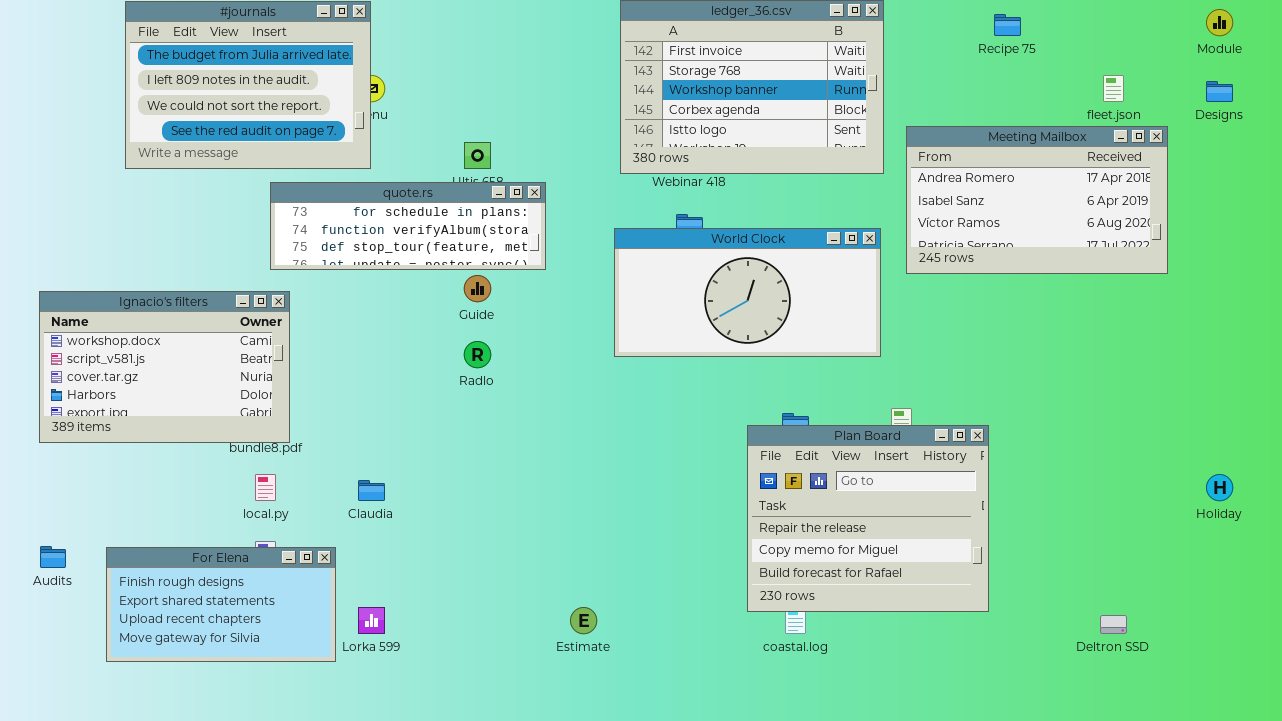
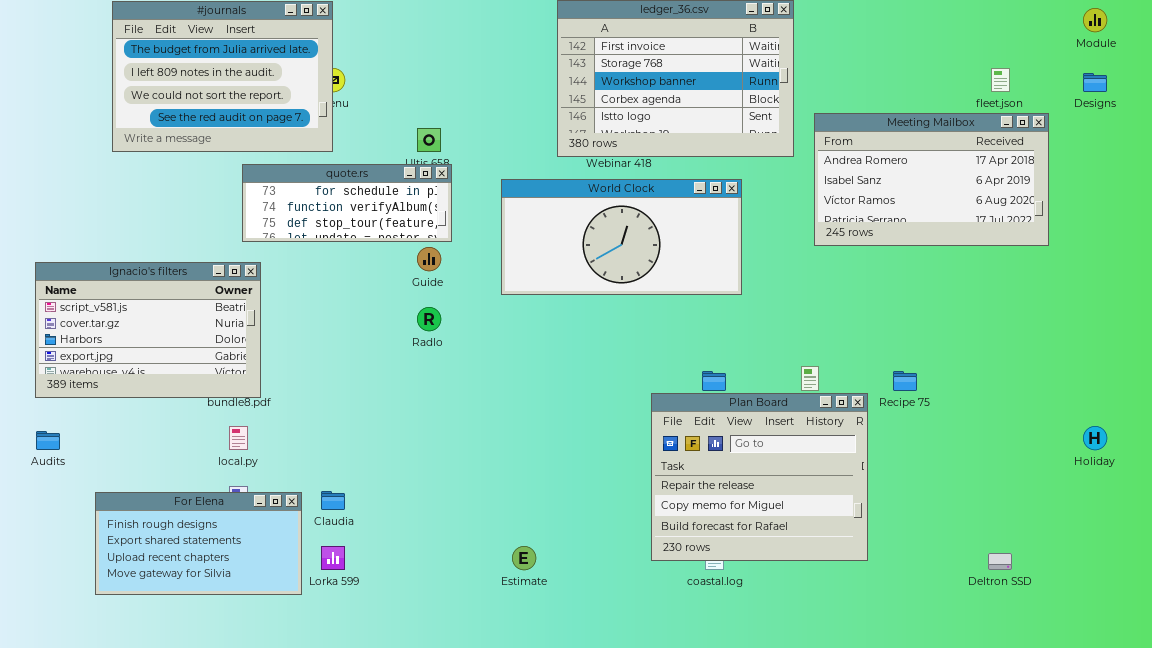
Recipe 75: [994,14,1021,36] -> [893,371,917,391], moved
quote.rs: [270,182,546,270] -> [242,164,452,242], resized
World Clock: [614,228,881,357] -> [501,179,742,295], moved
Ignacio's filters: [39,291,290,443] -> [35,262,261,398], scrolled down 1 row
Plan Board: [747,425,989,612] -> [651,393,868,561], moved
Claudia: [358,480,385,501] -> [321,491,345,510], moved
Audits: [40,546,66,568] -> [36,431,60,450], moved

